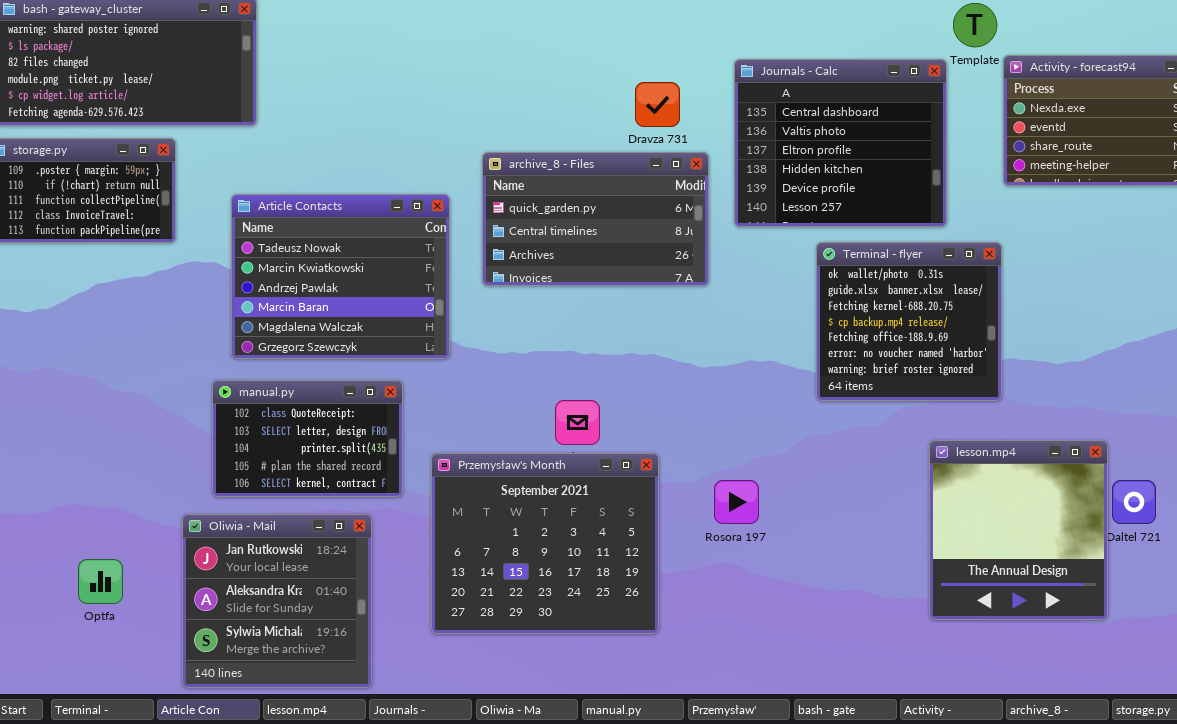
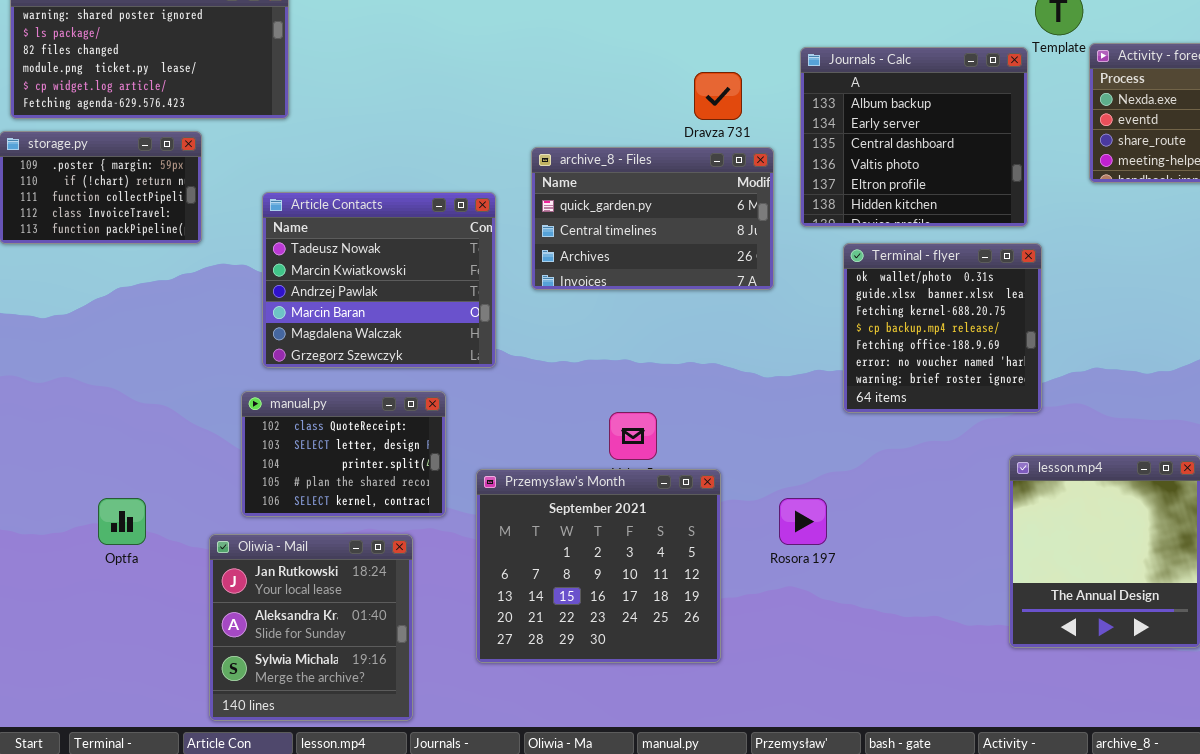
Journals - Calc: [734,59,947,227] -> [800,47,1028,227], scrolled up 2 rows
Terminal - flyer: [816,242,1002,401] -> [843,243,1042,413], moved
Optfa: [78,559,123,604] -> [98,498,146,545], moved

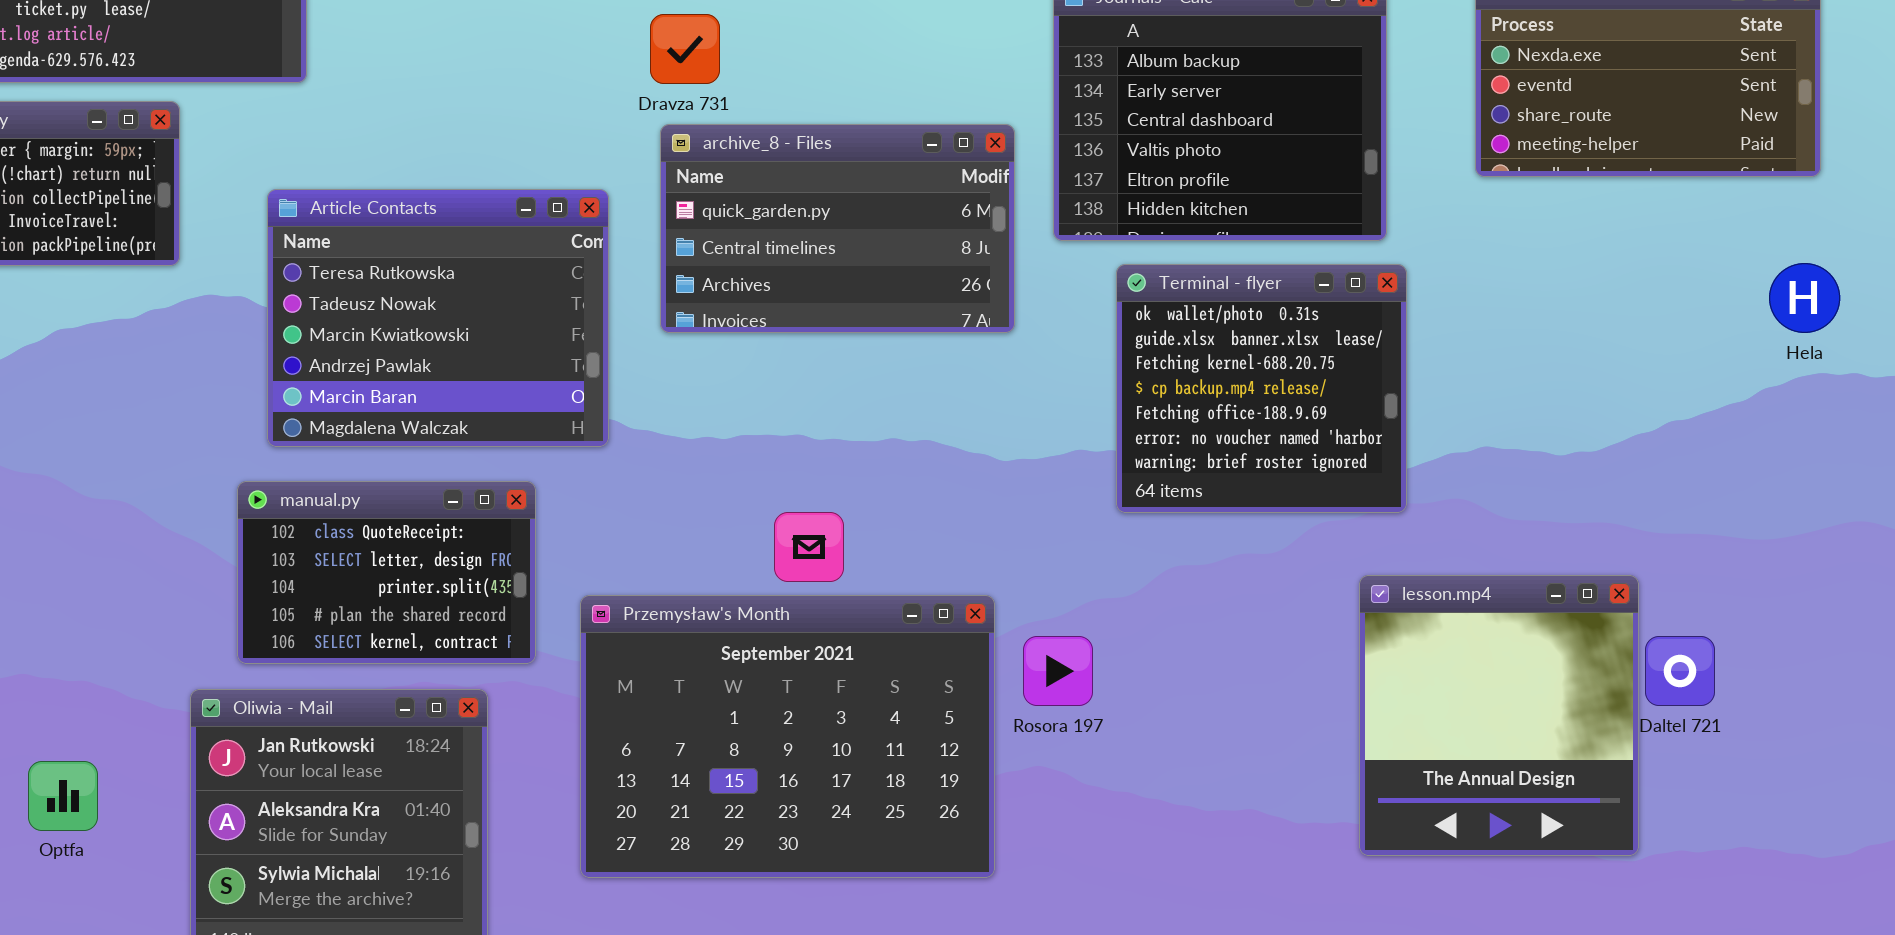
Dravza 731: [694,72,742,120] -> [650,14,720,84], moved
Article Contacts: [262,192,496,368] -> [267,189,609,447], scrolled up 1 row
Przemysław's Month: [476,469,721,663] -> [580,595,995,878], resized
Optfa: [98,498,146,545] -> [28,761,98,831], moved

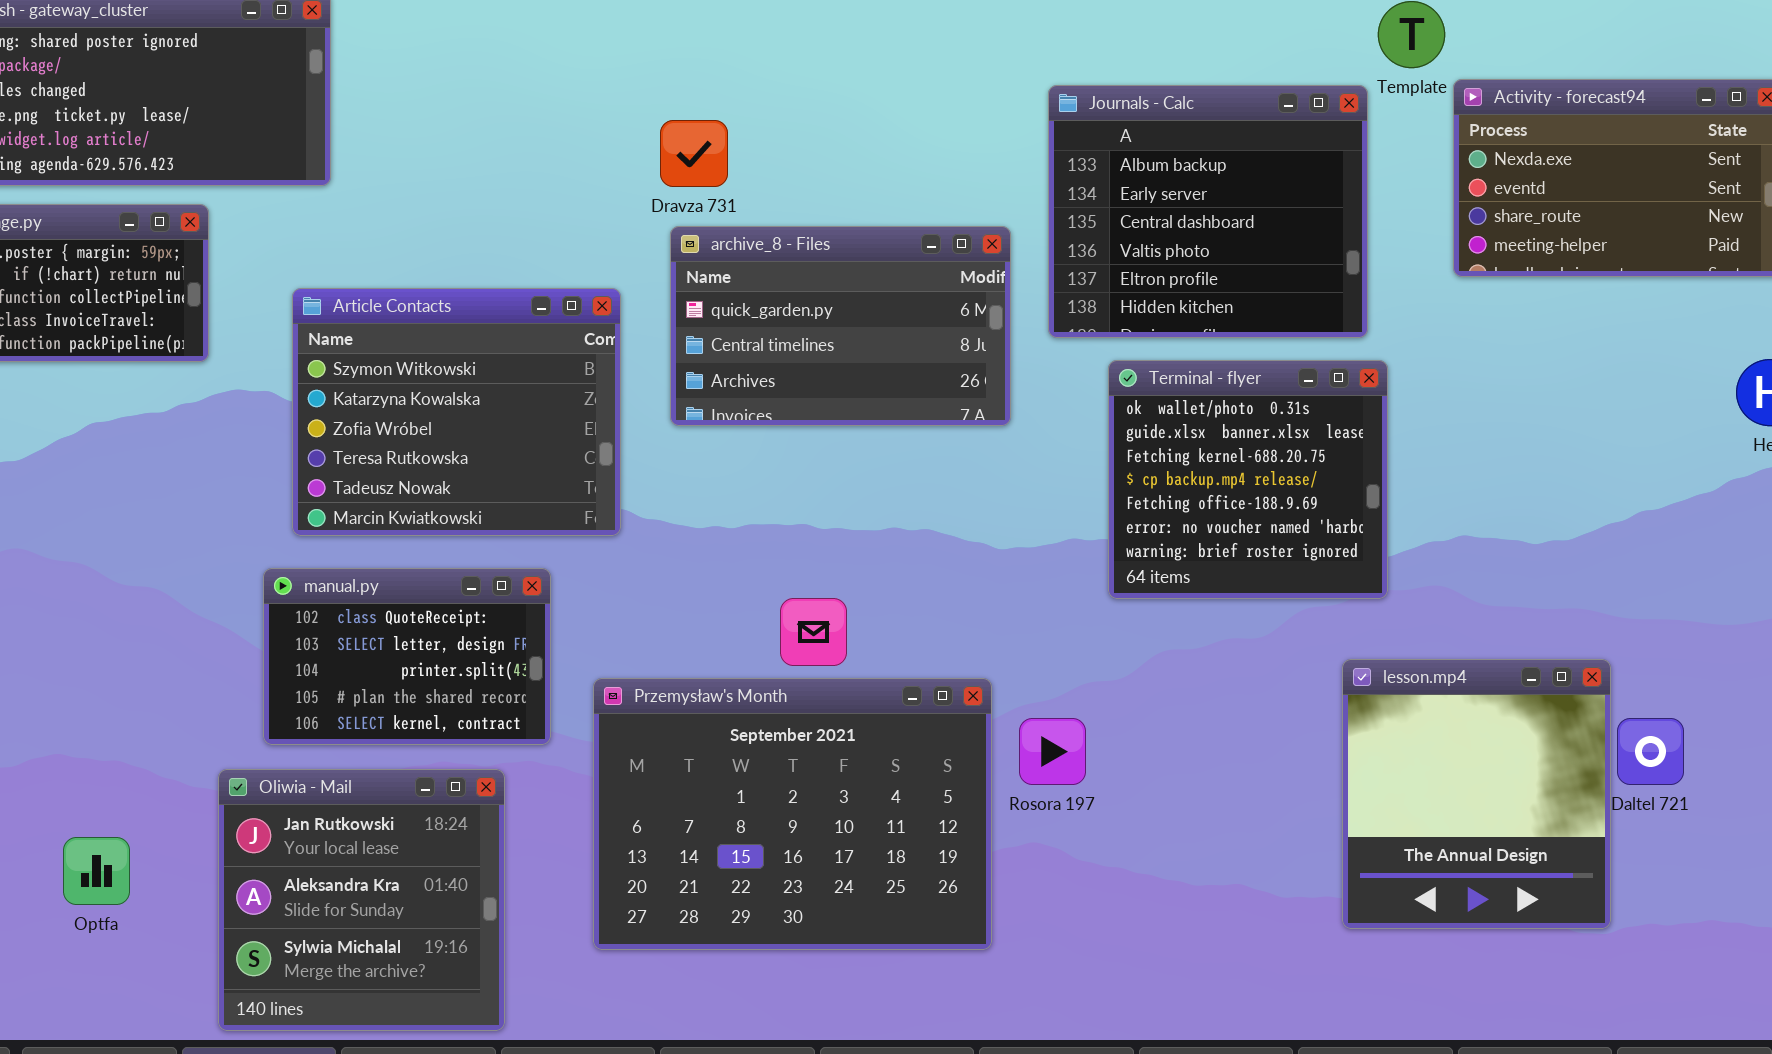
Article Contacts: [267,189,609,447] -> [292,288,621,536], scrolled up 3 rows

